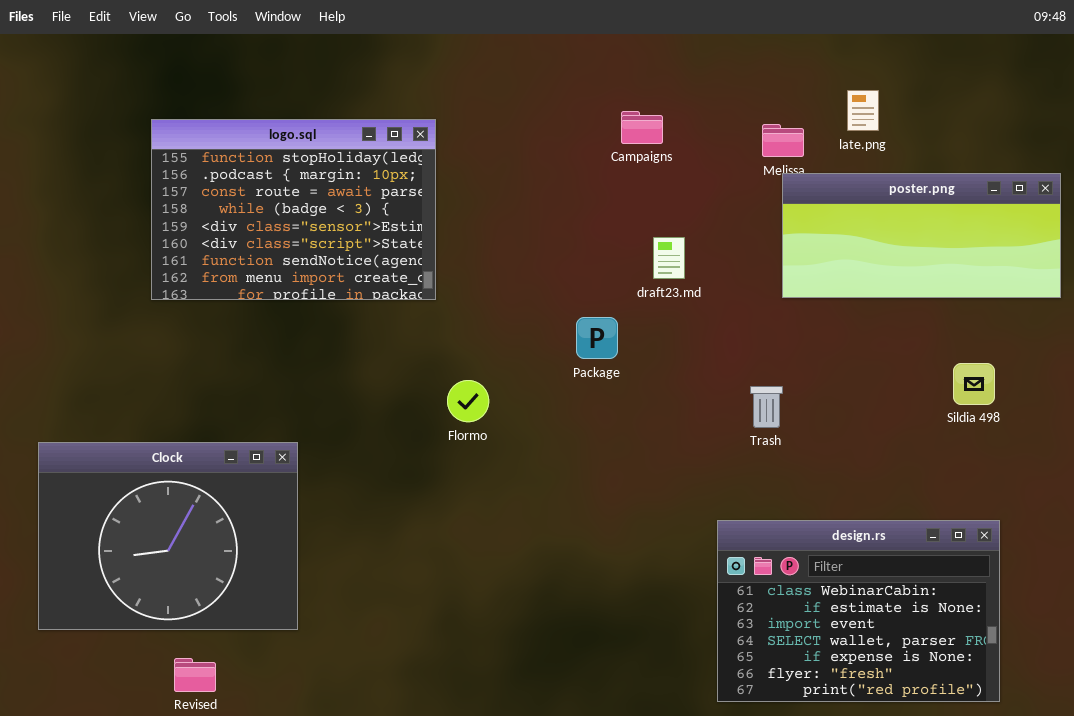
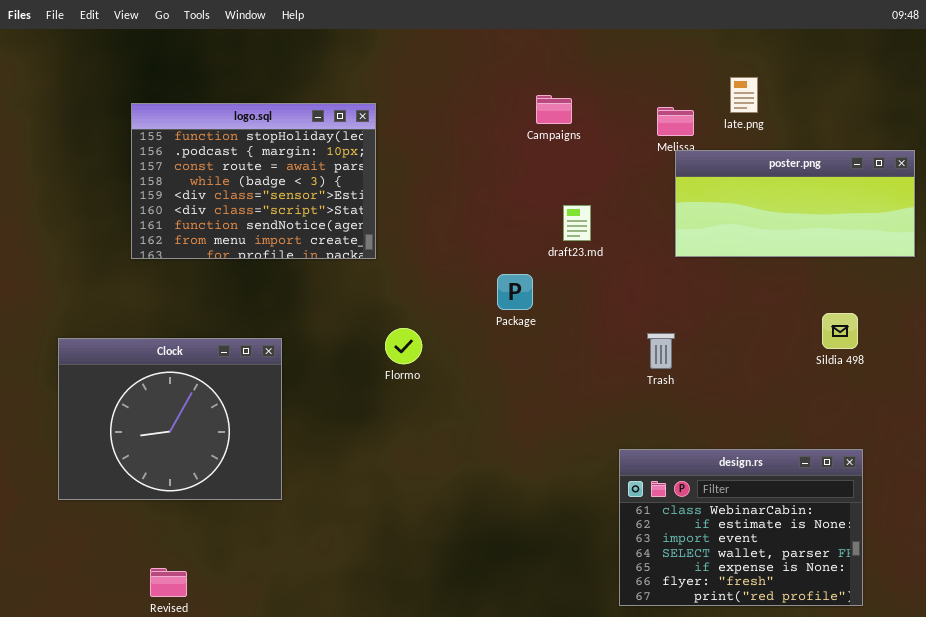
Clock: [38,442,298,630] -> [58,338,282,500], moved

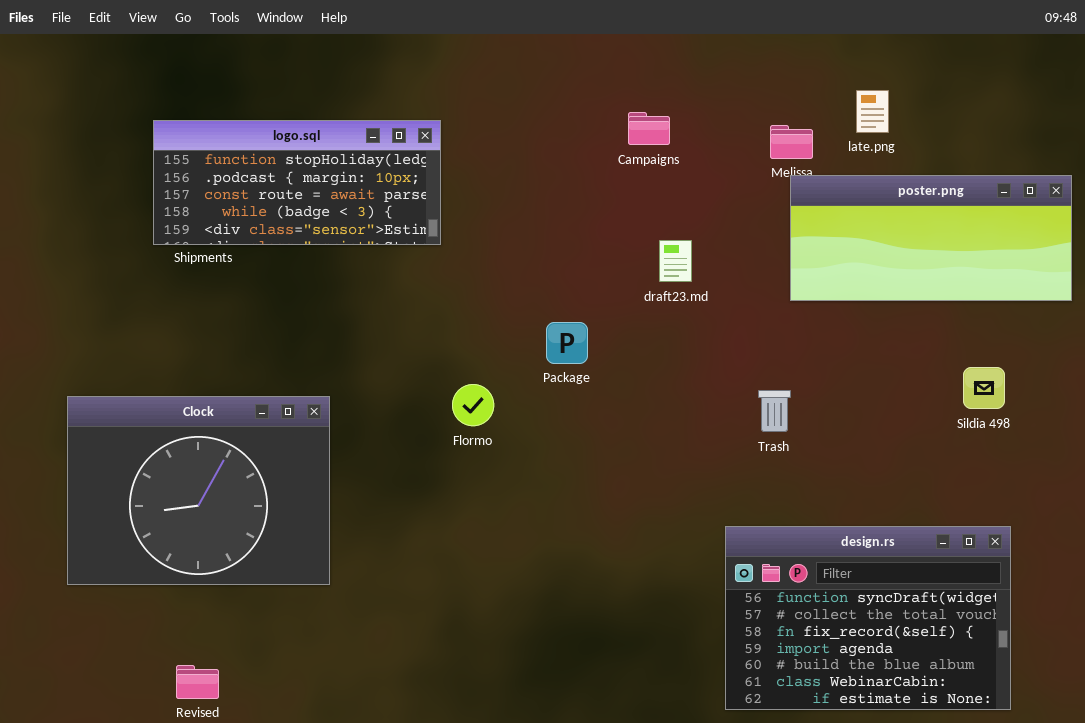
logo.sql: [131,103,376,259] -> [153,120,441,245], resized
Package: [497,274,533,310] -> [546,322,588,364], moved
design.rs: [619,449,863,606] -> [725,526,1011,710], scrolled up 5 rows

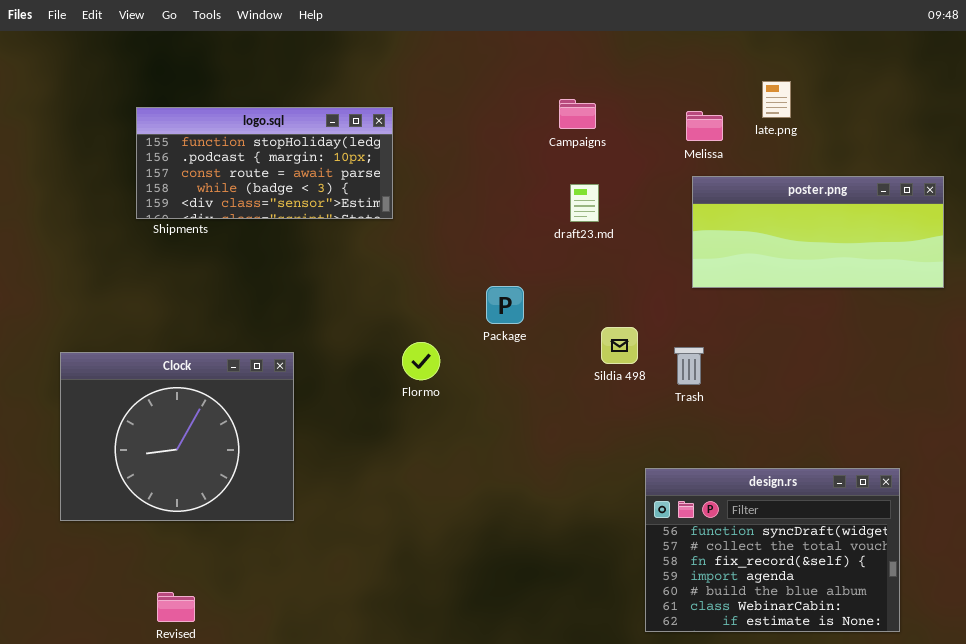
poster.png: [790,175,1072,301] -> [692,176,944,288], moved
draft23.md: [659,240,692,282] -> [570,184,599,222], moved
Sildia 498: [963,367,1005,409] -> [601,327,638,364], moved

